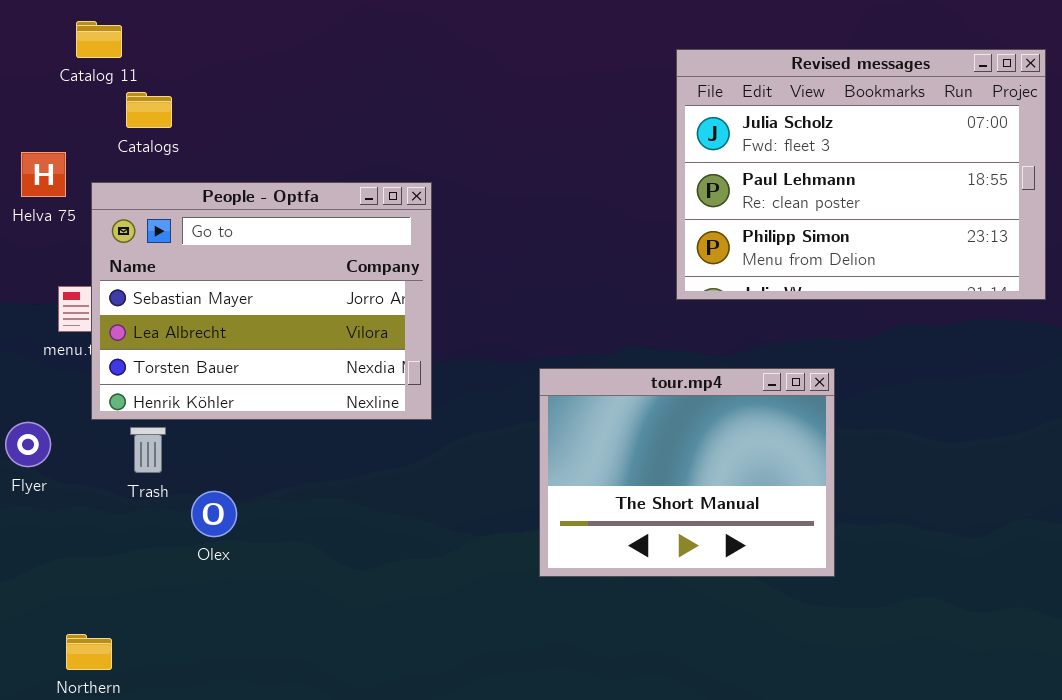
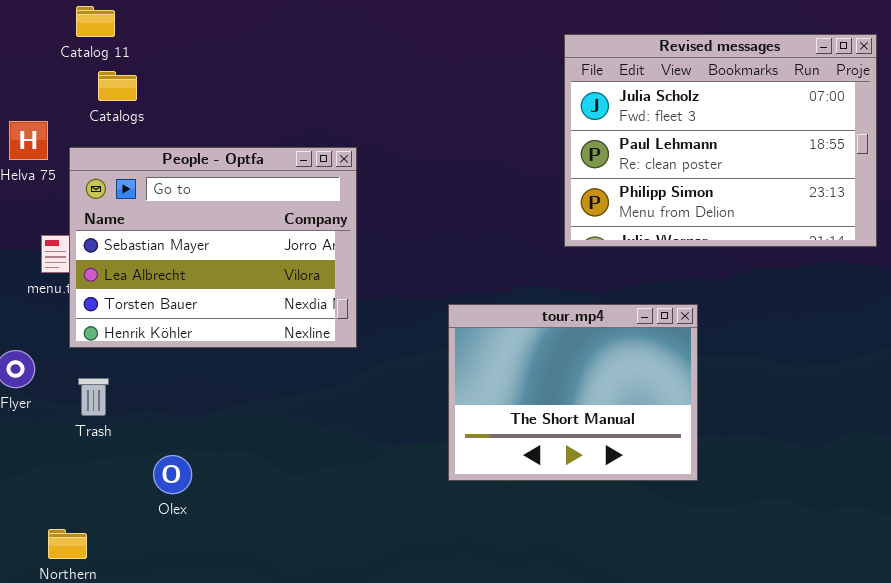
Catalog 11: [76,21,122,58] -> [76,6,115,37], moved
Trash: [130,427,166,473] -> [78,378,109,416], moved
Olex: [191,491,237,537] -> [153,455,192,494], moved

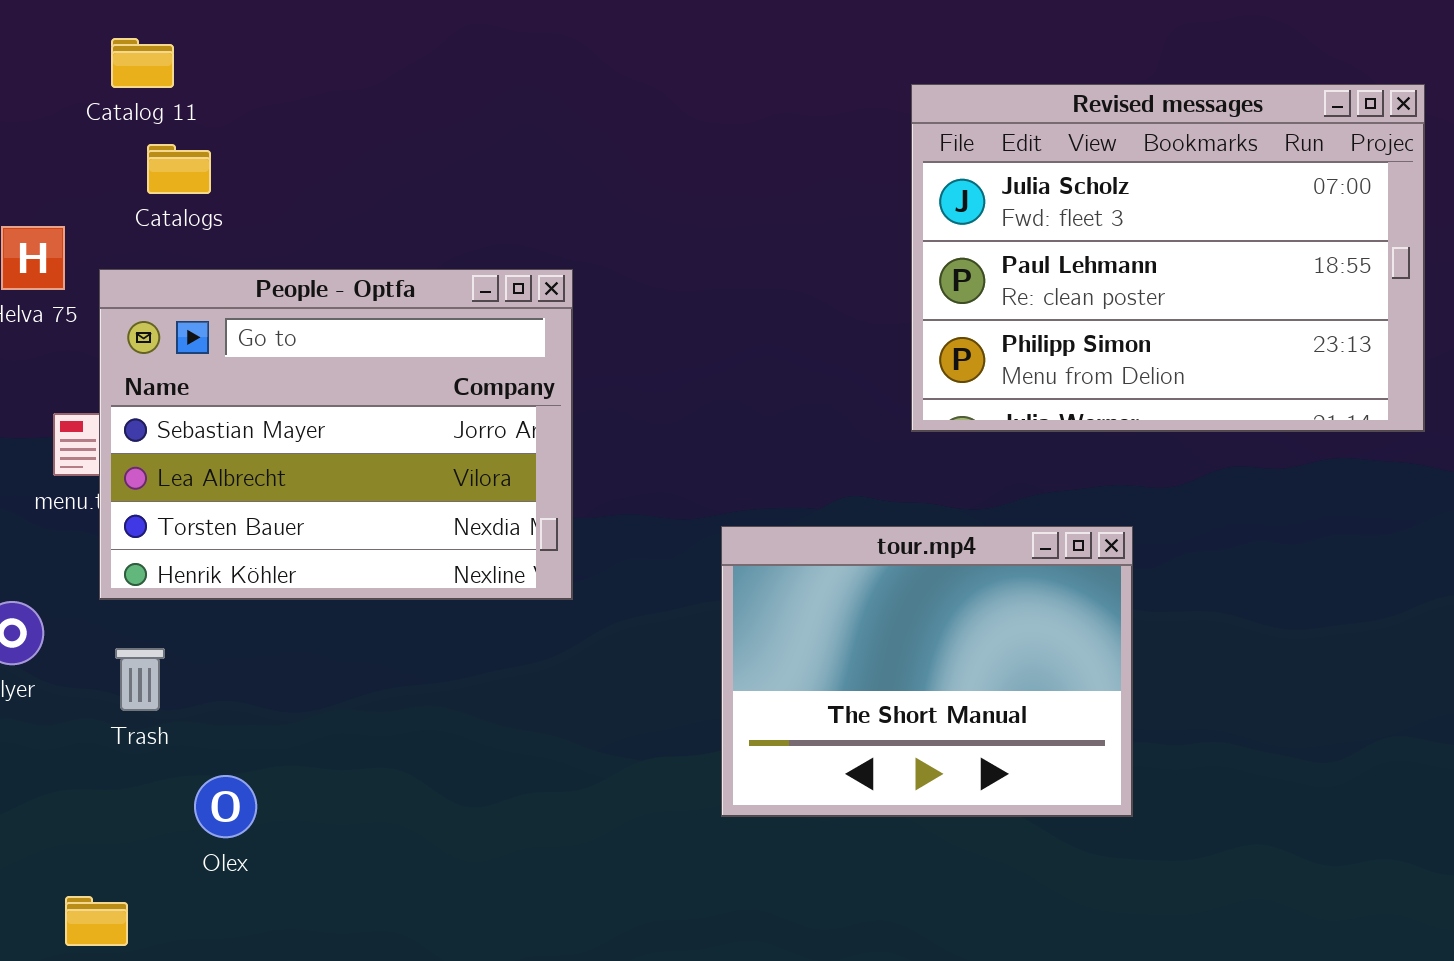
Olex: [153,455,192,494] -> [194,775,257,838], moved

